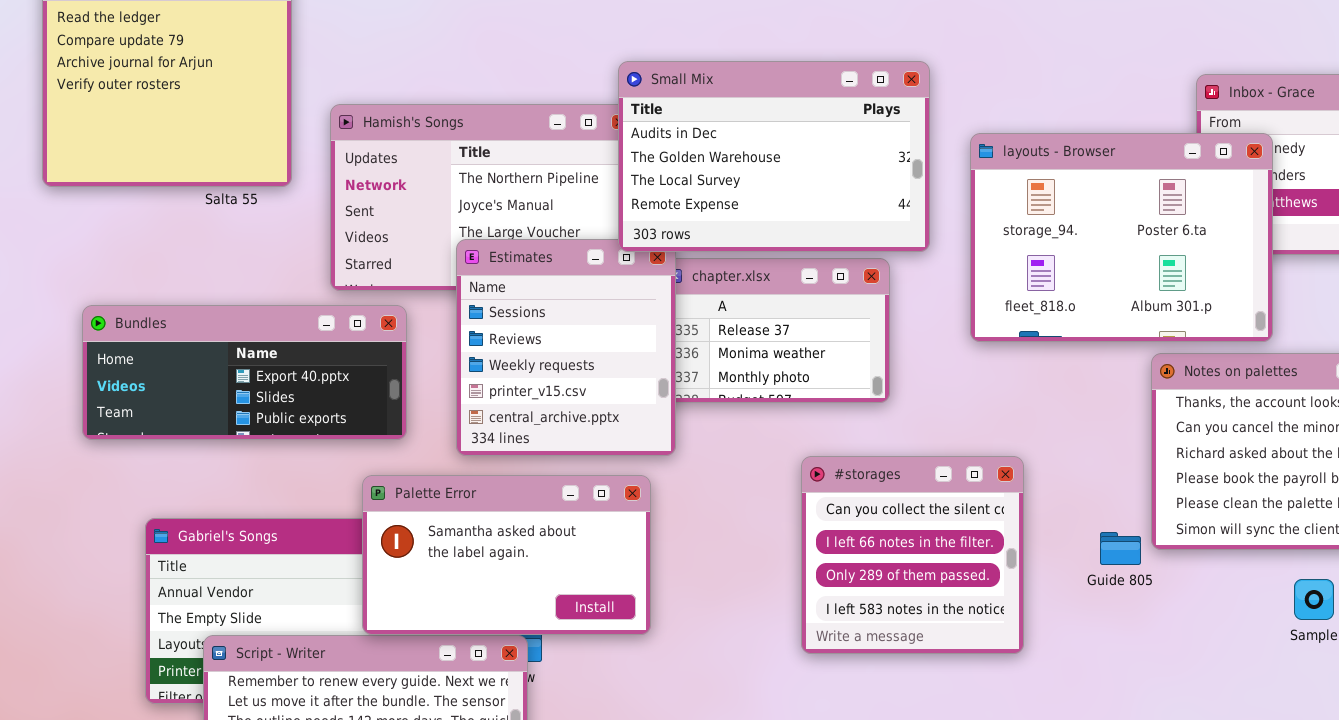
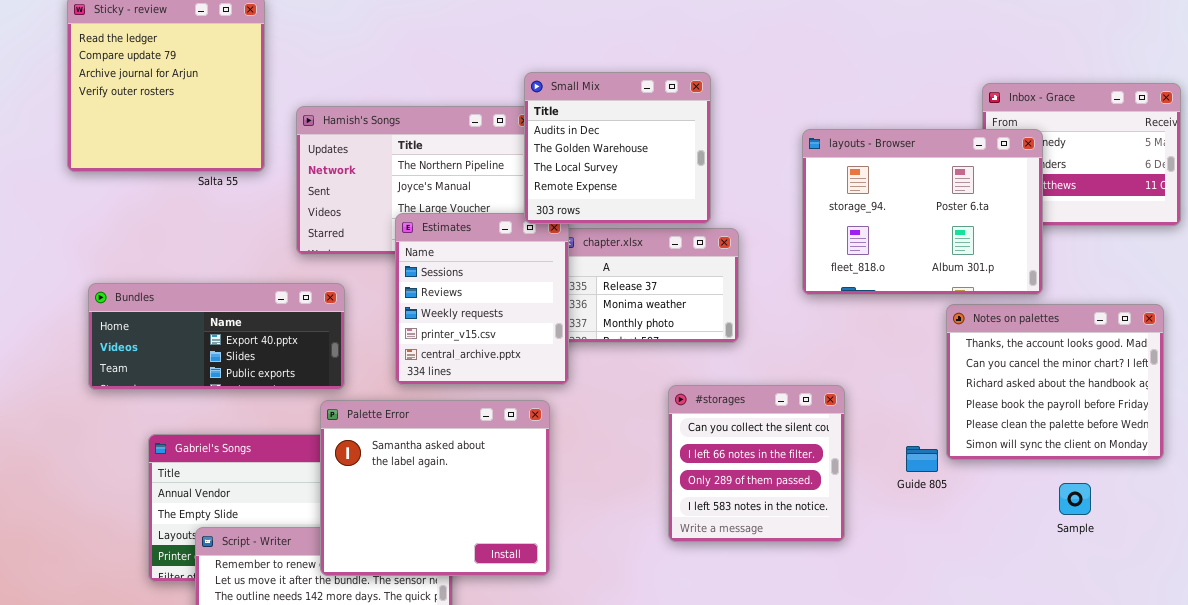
Small Mix: [618,61,930,252] -> [524,72,711,224], resized
Bundles: [82,305,407,440] -> [88,283,345,390], moved
Palette Error: [362,475,651,635] -> [320,400,550,576], resized

